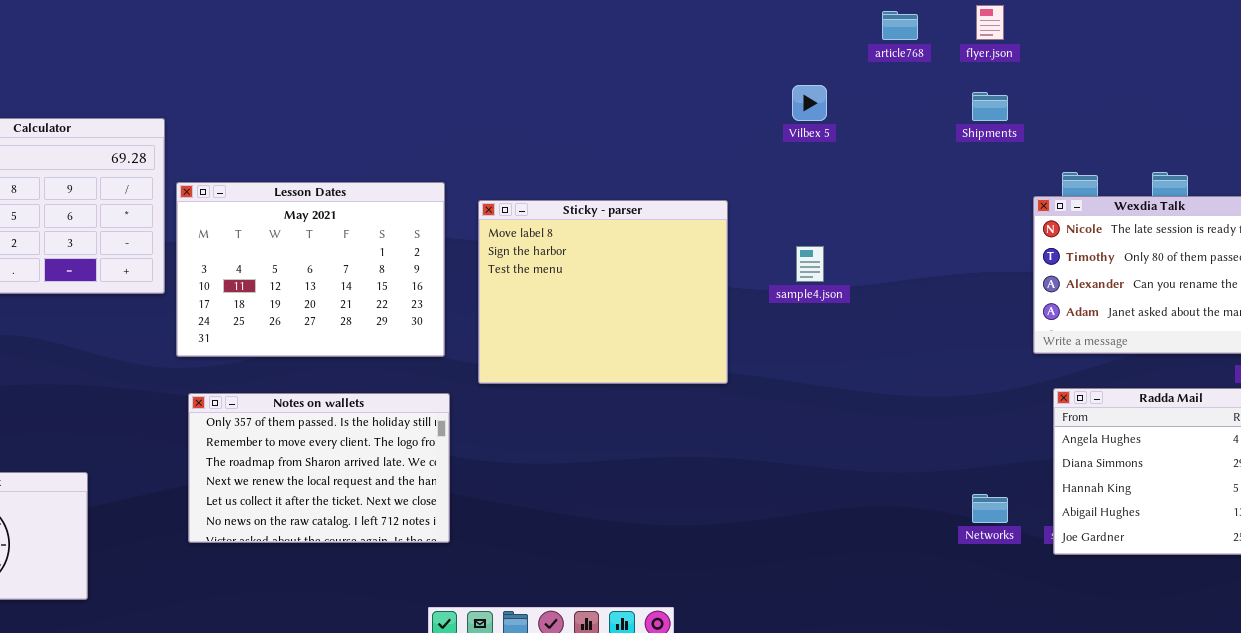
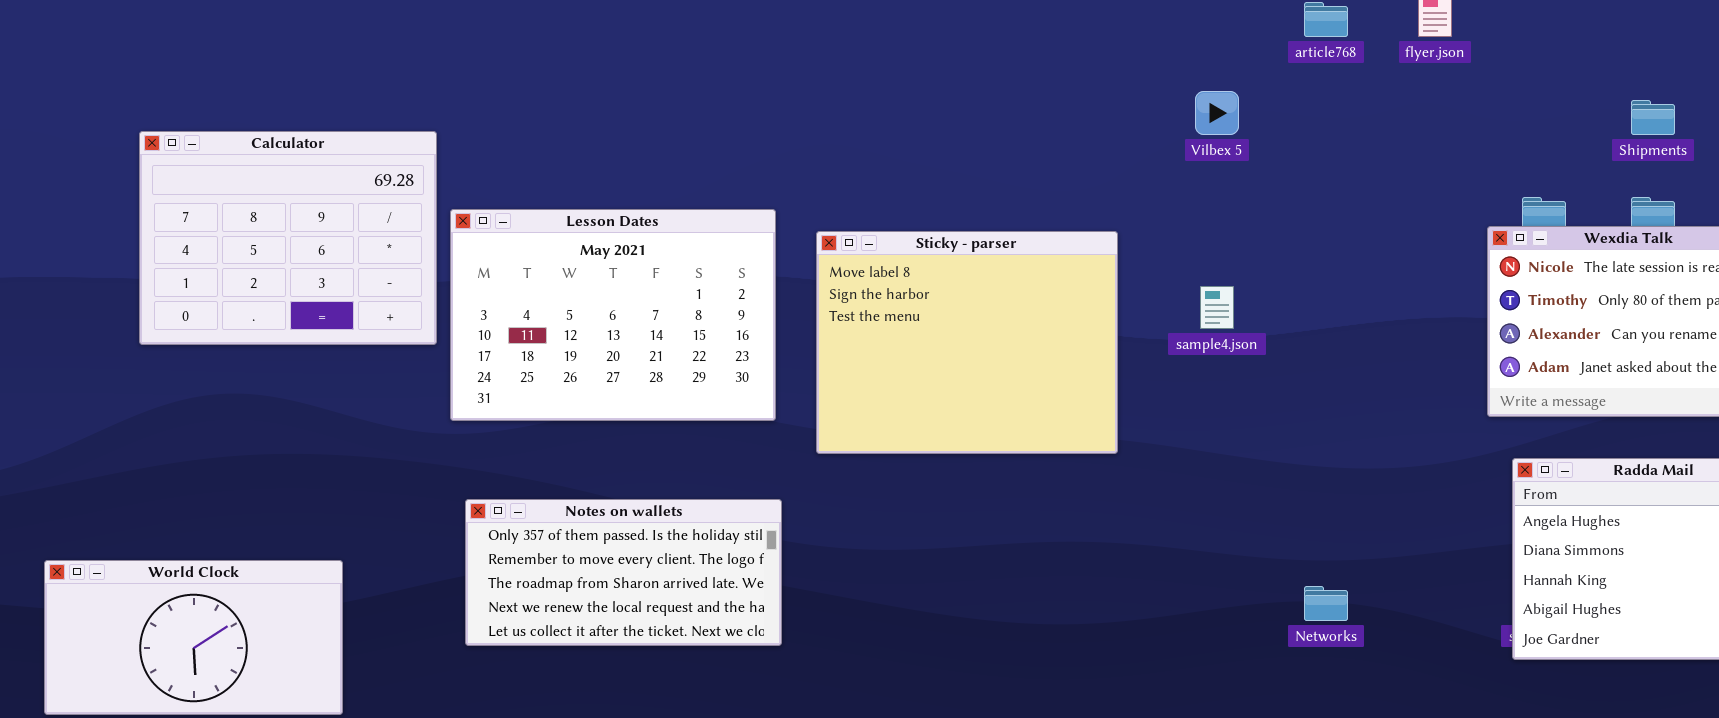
Shipments: [972,92,1008,121] -> [1631,100,1675,135], moved
Notes on wallets: [188,393,450,543] -> [465,499,782,646], resized
Networks: [972,494,1008,523] -> [1304,586,1348,621], moved

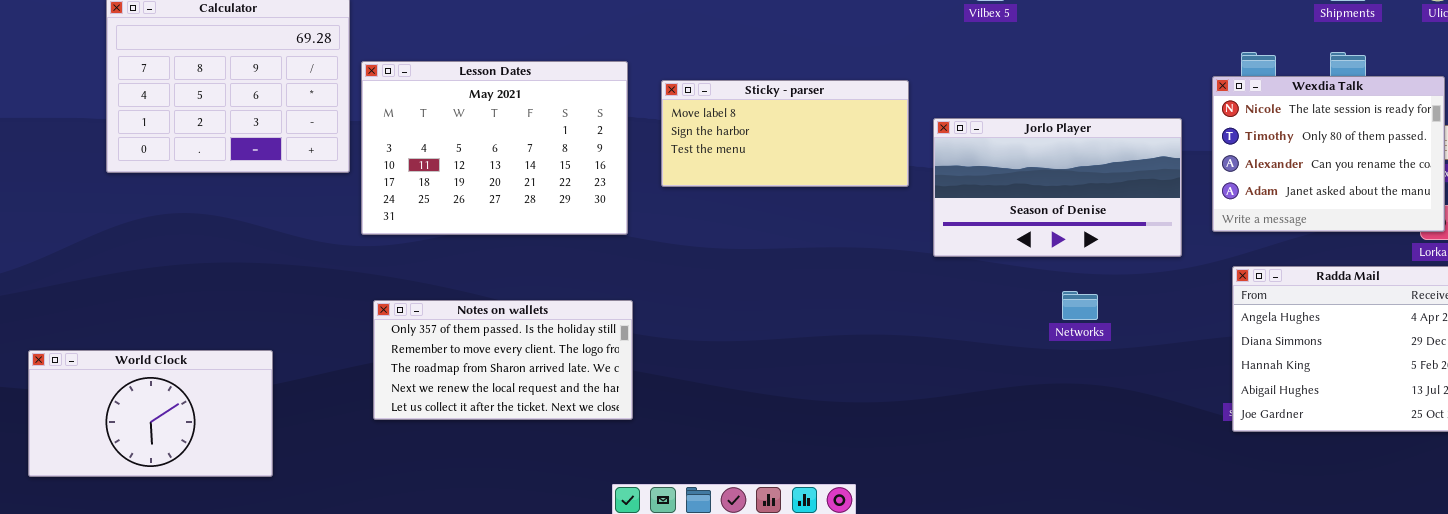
Sticky - parser: [816,231,1118,454] -> [661,80,909,187], resized
Jorlo Player: none -> [933,118,1182,257], opened
Networks: [1304,586,1348,621] -> [1062,291,1098,320], moved

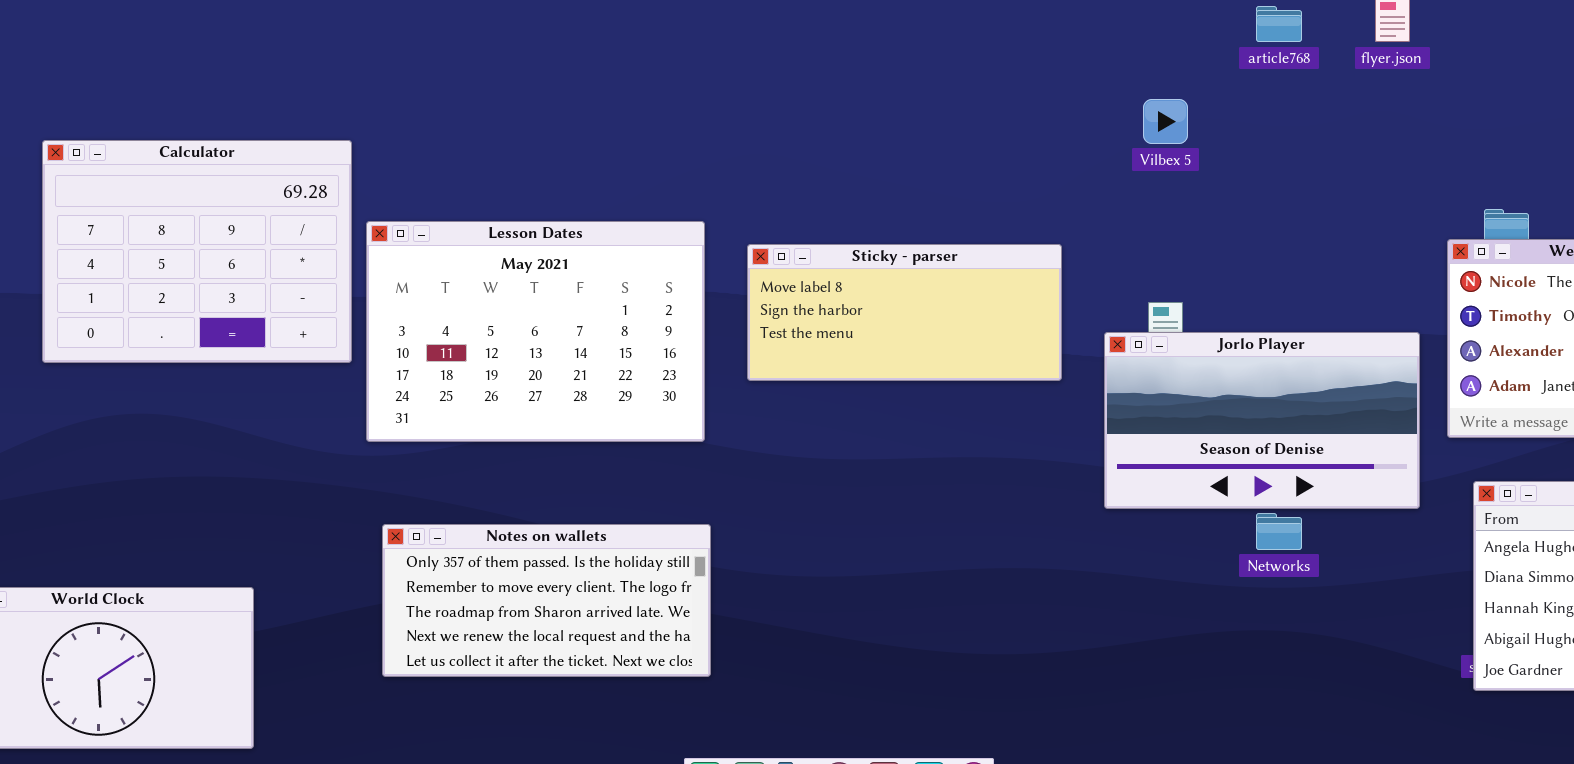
Jorlo Player: [933,118,1182,257] -> [1104,332,1420,509], moved

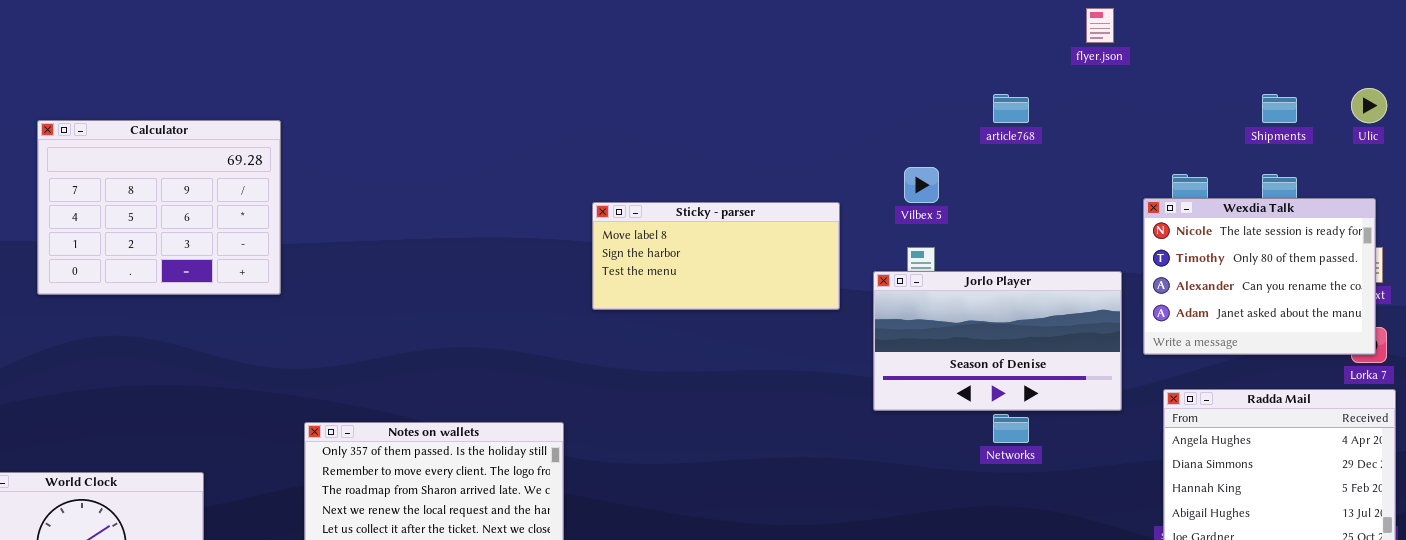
article768: [1256,6,1302,42] -> [993,94,1029,123], moved
Vilbex 5: [1143,99,1188,144] -> [904,167,939,203], moved
Lesson Dates: [366,221,705,442] -> none, closed

